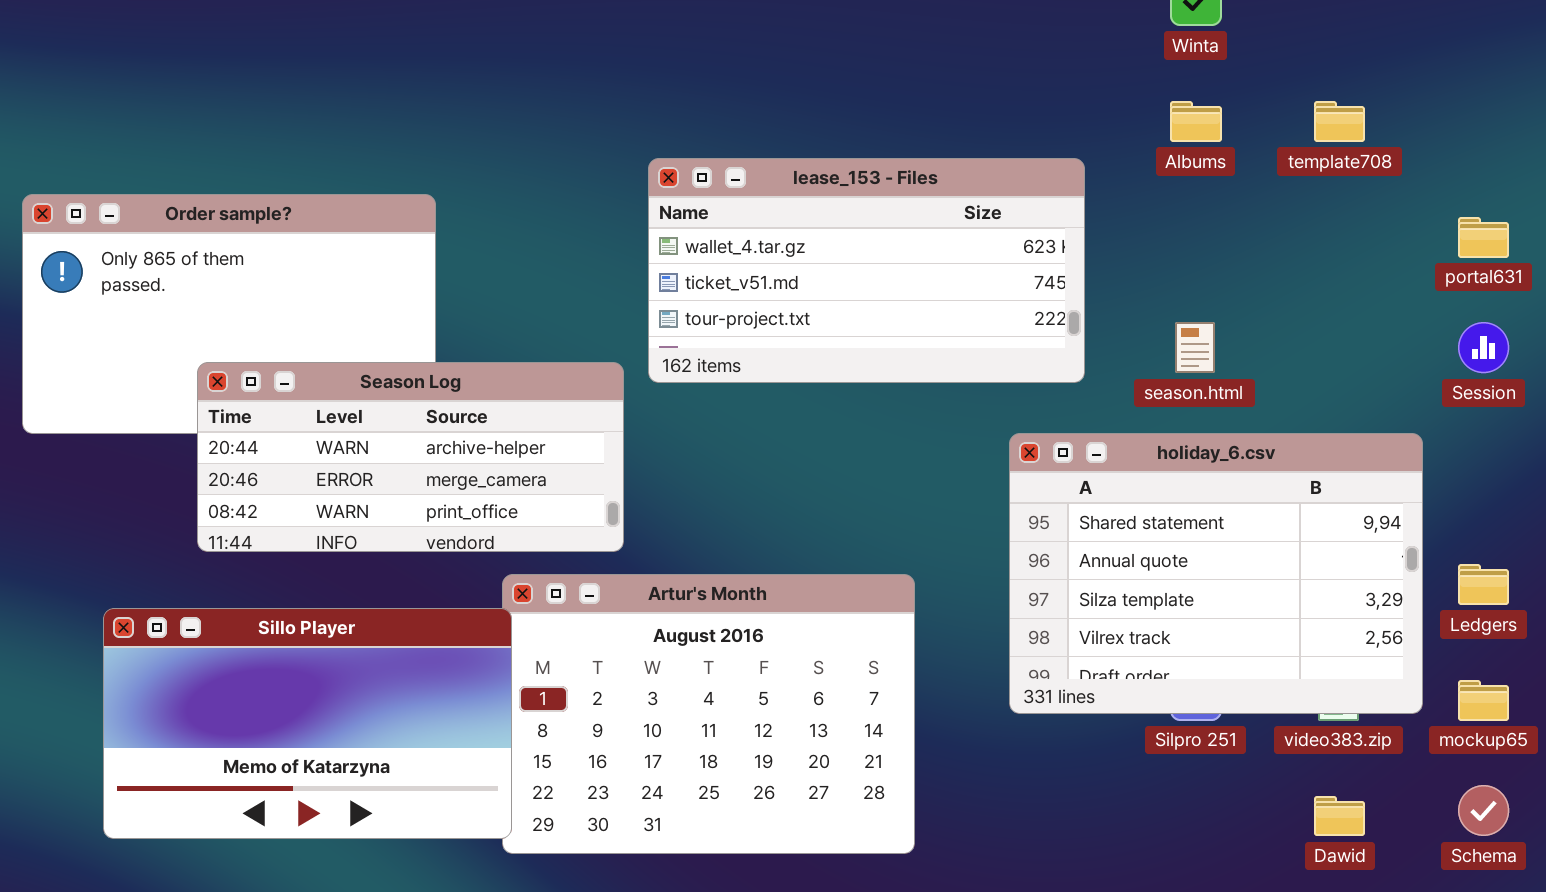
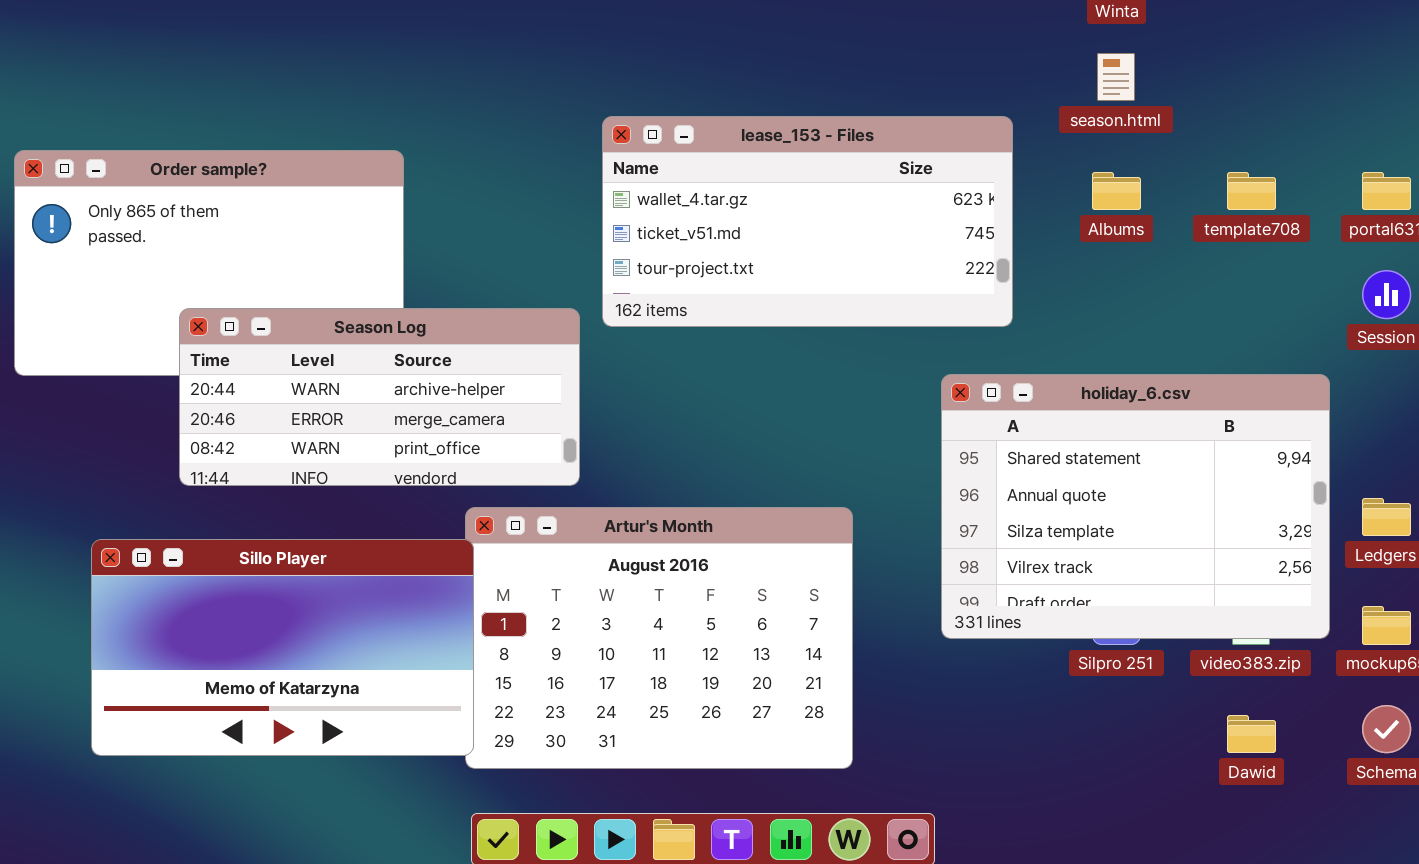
Albums: [1170,101,1222,142] -> [1092,172,1141,210], moved
template708: [1314,101,1365,142] -> [1227,172,1276,210], moved
season.html: [1175,322,1215,373] -> [1097,53,1135,101], moved

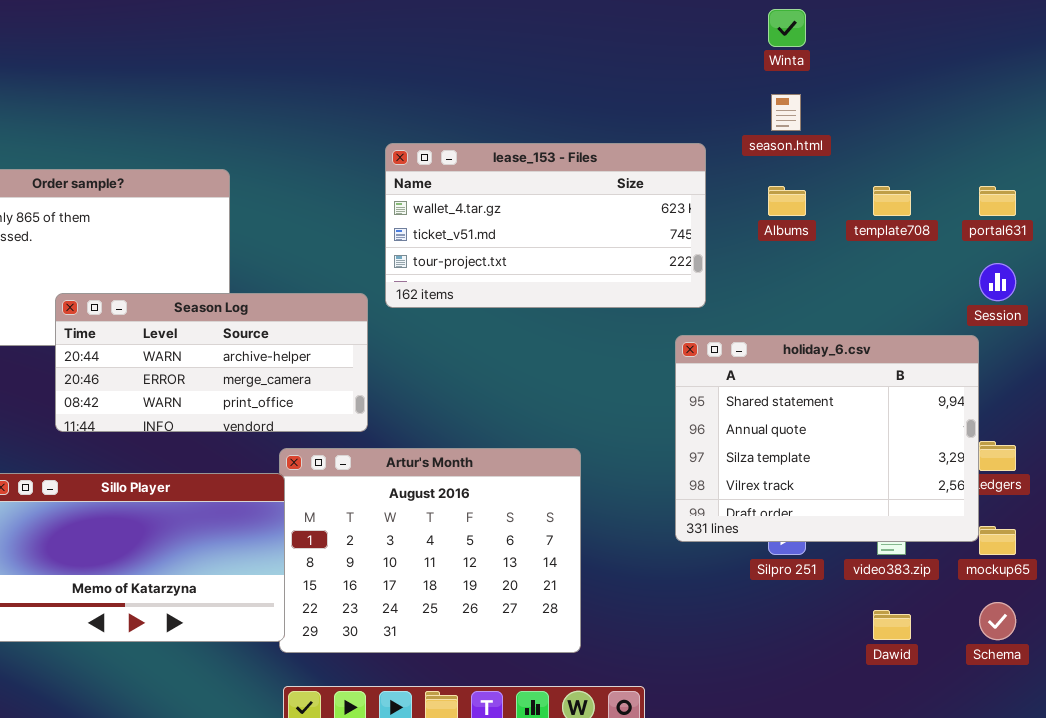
holiday_6.csv: [941,374,1330,639] -> [675,335,979,542], moved

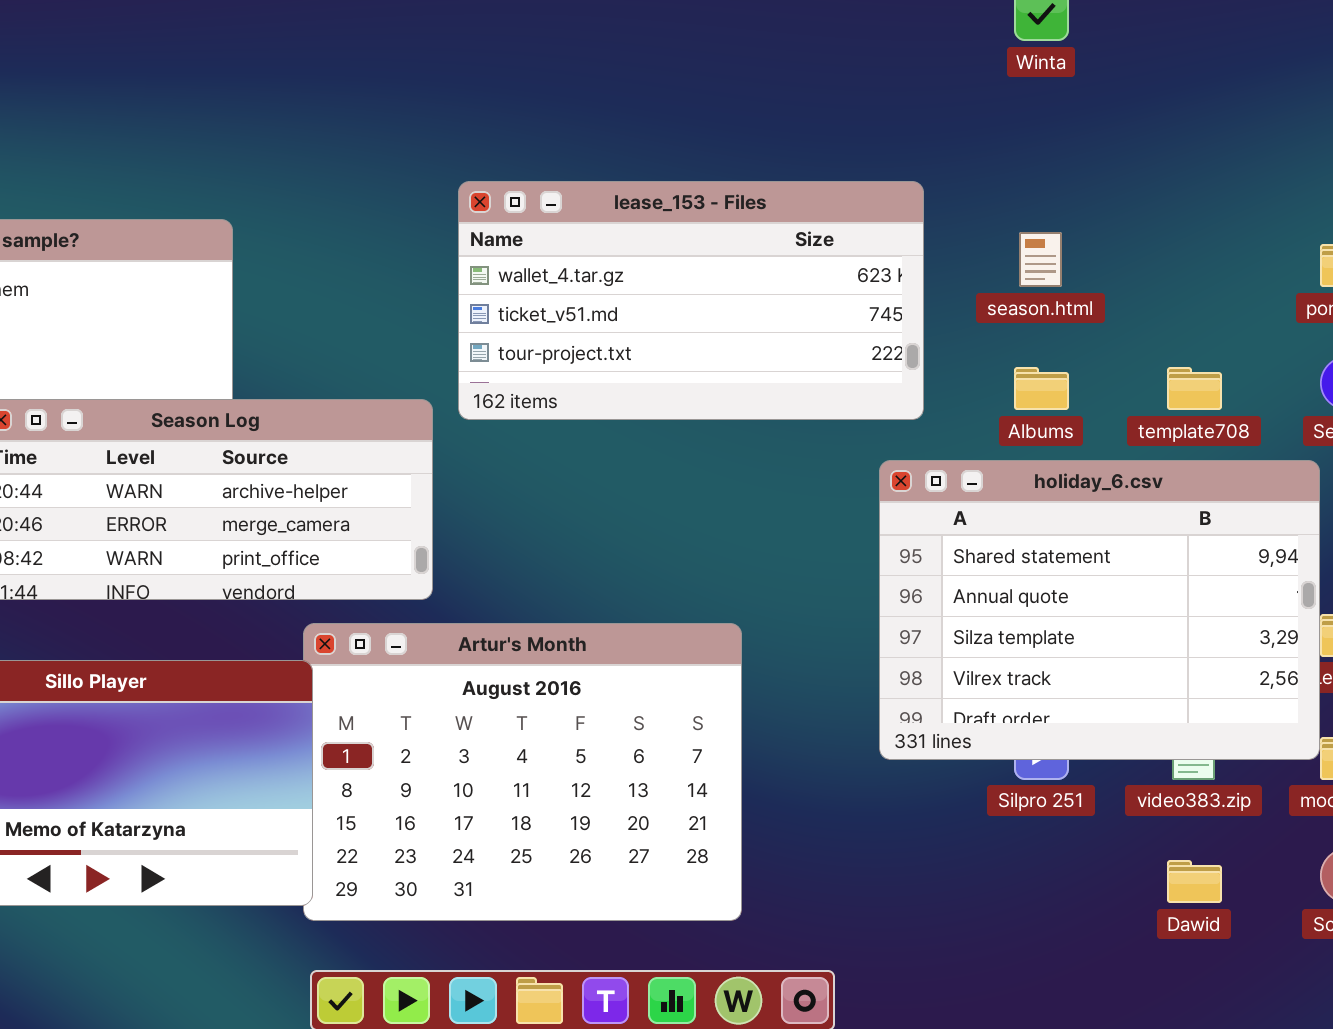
season.html: [771,94,801,131] -> [1019,232,1062,287], moved
Albums: [768,186,806,216] -> [1014,367,1069,410], moved
template708: [873,186,911,216] -> [1167,367,1222,410], moved

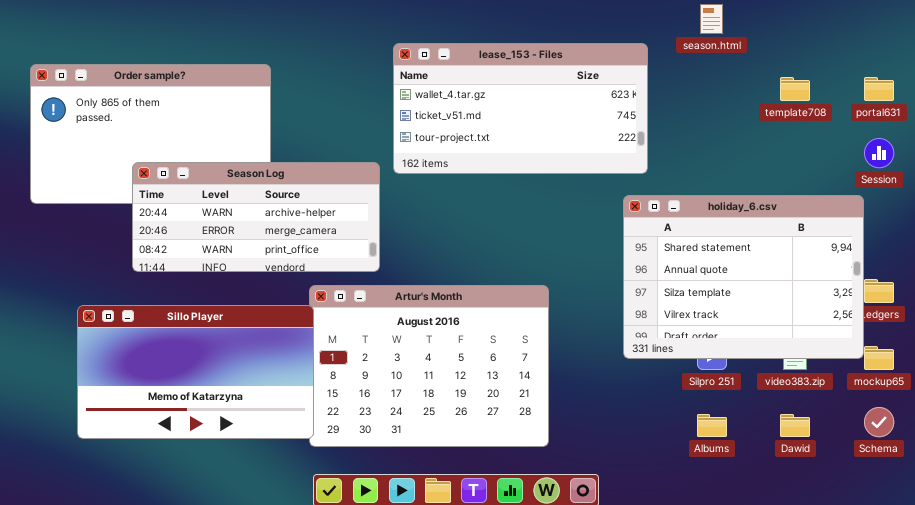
season.html: [1019,232,1062,287] -> [700,4,723,34], moved
Albums: [1014,367,1069,410] -> [697,414,727,437], moved
template708: [1167,367,1222,410] -> [780,77,810,101], moved

